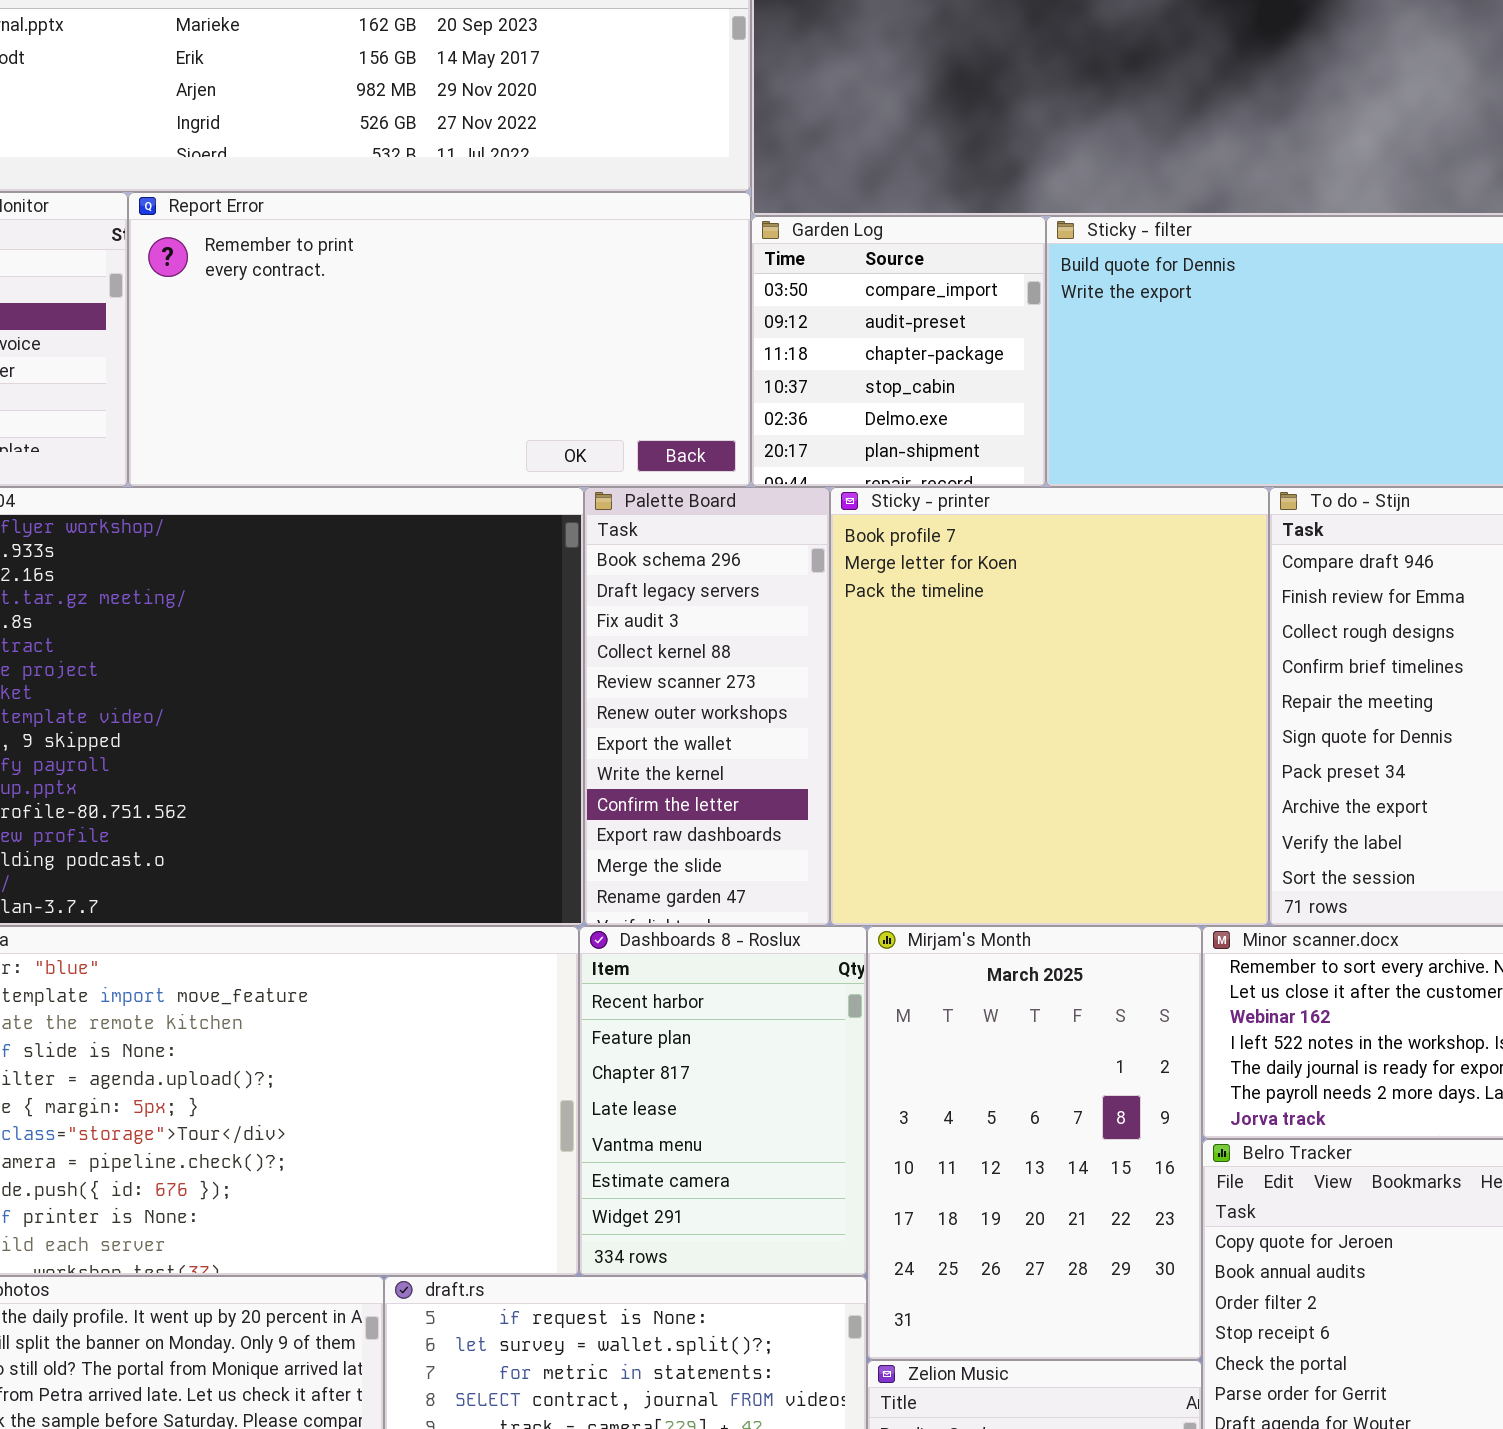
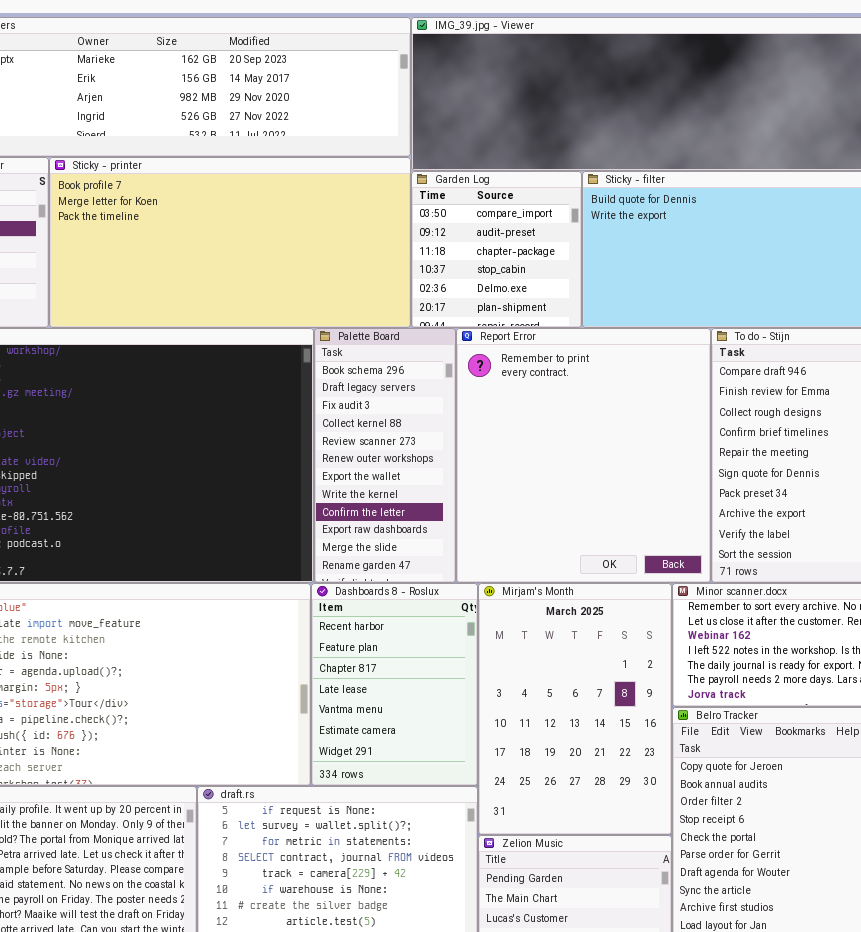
Report Error: [128,192,751,487] -> [456,328,711,583], moved, resized
Sticky - printer: [830,487,1269,926] -> [49,157,411,328], moved, resized

